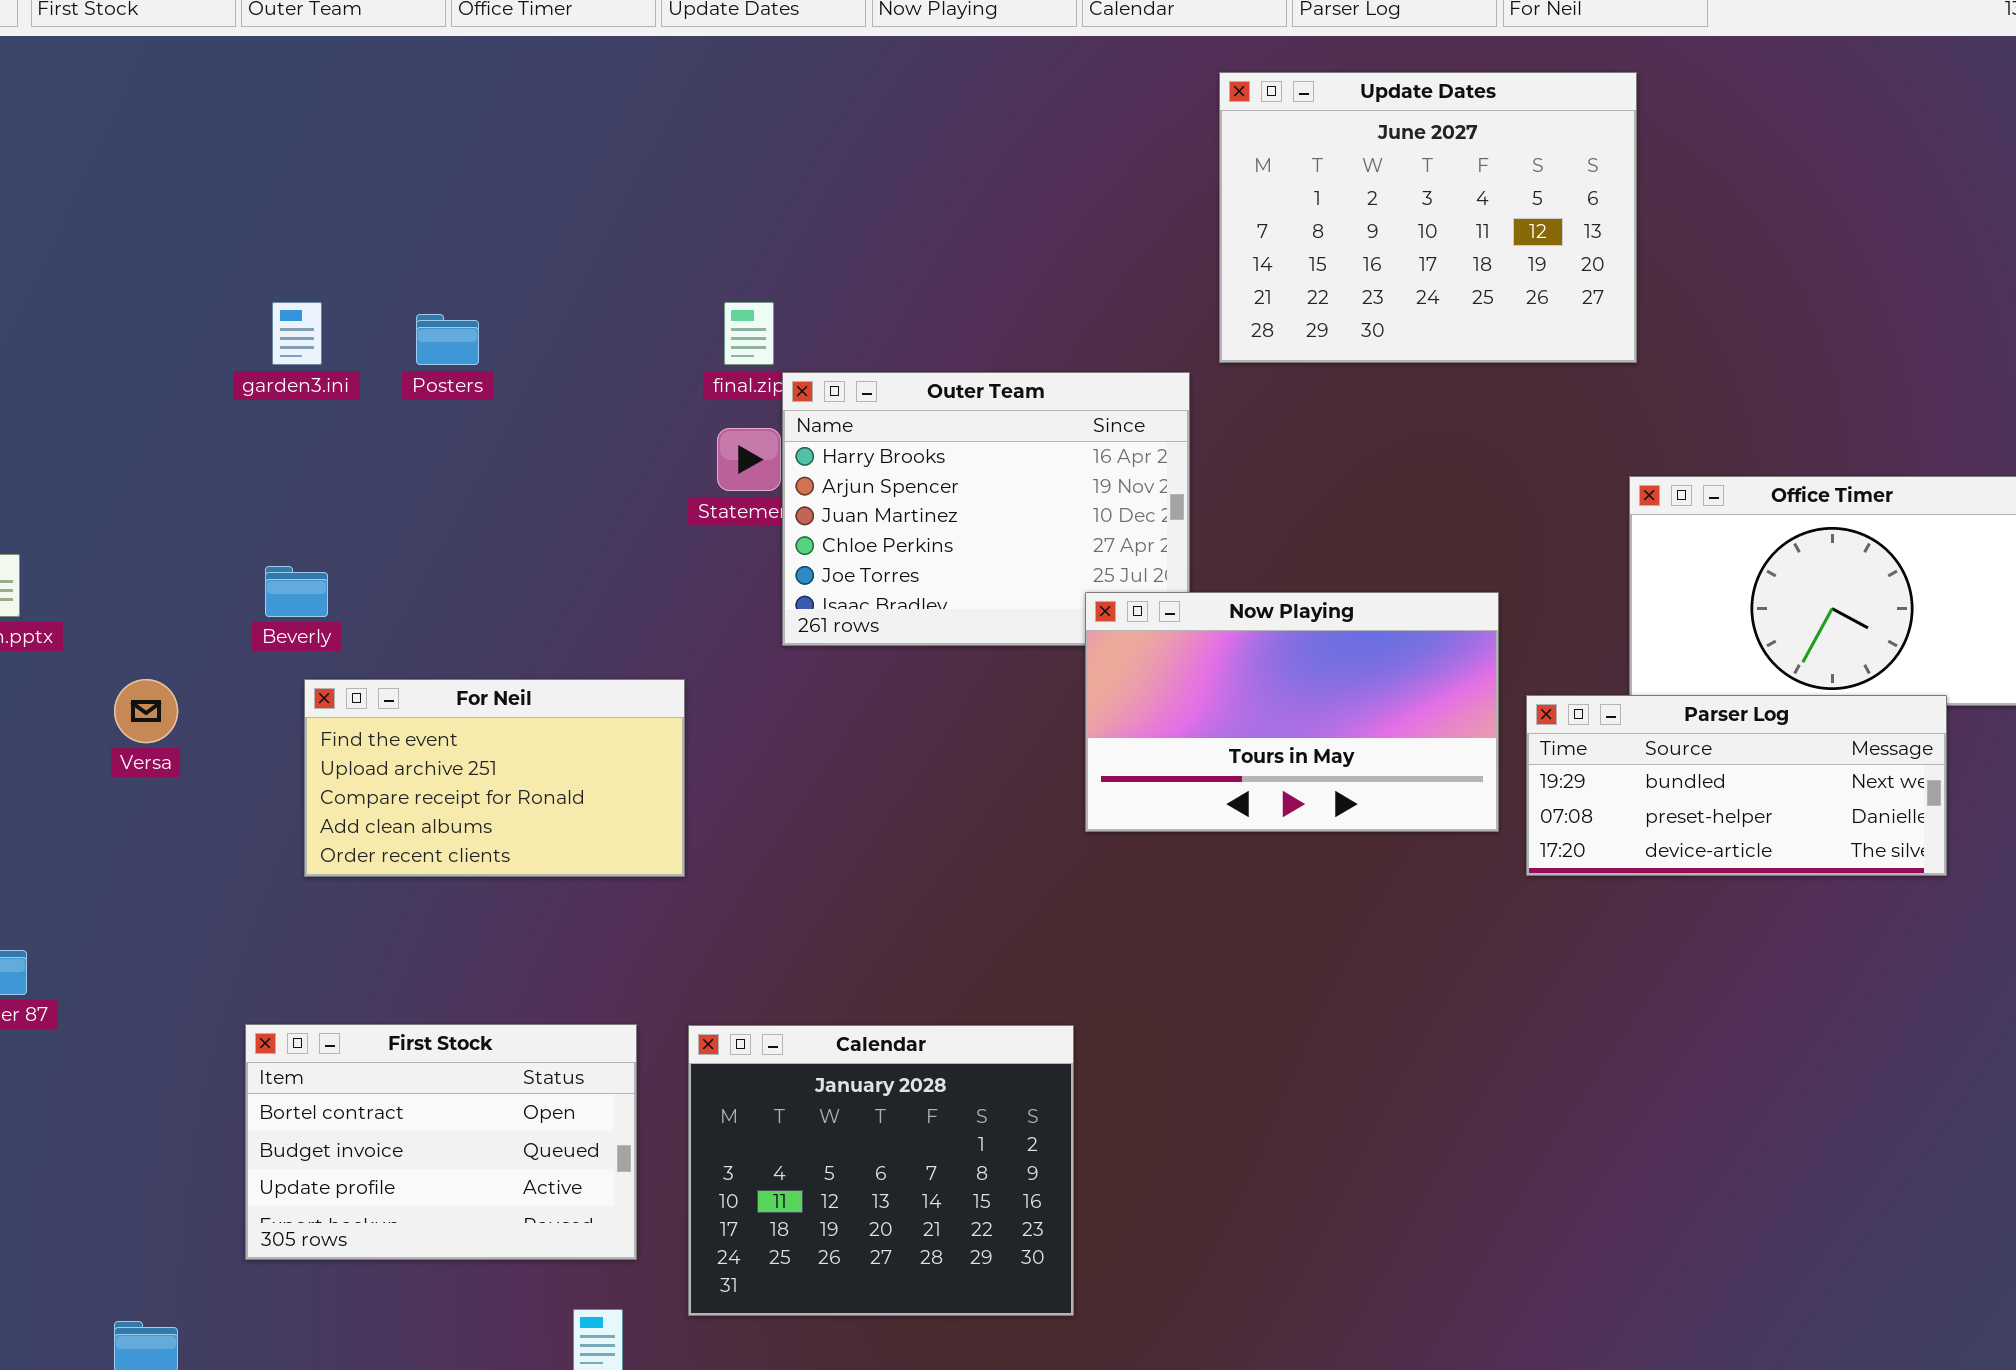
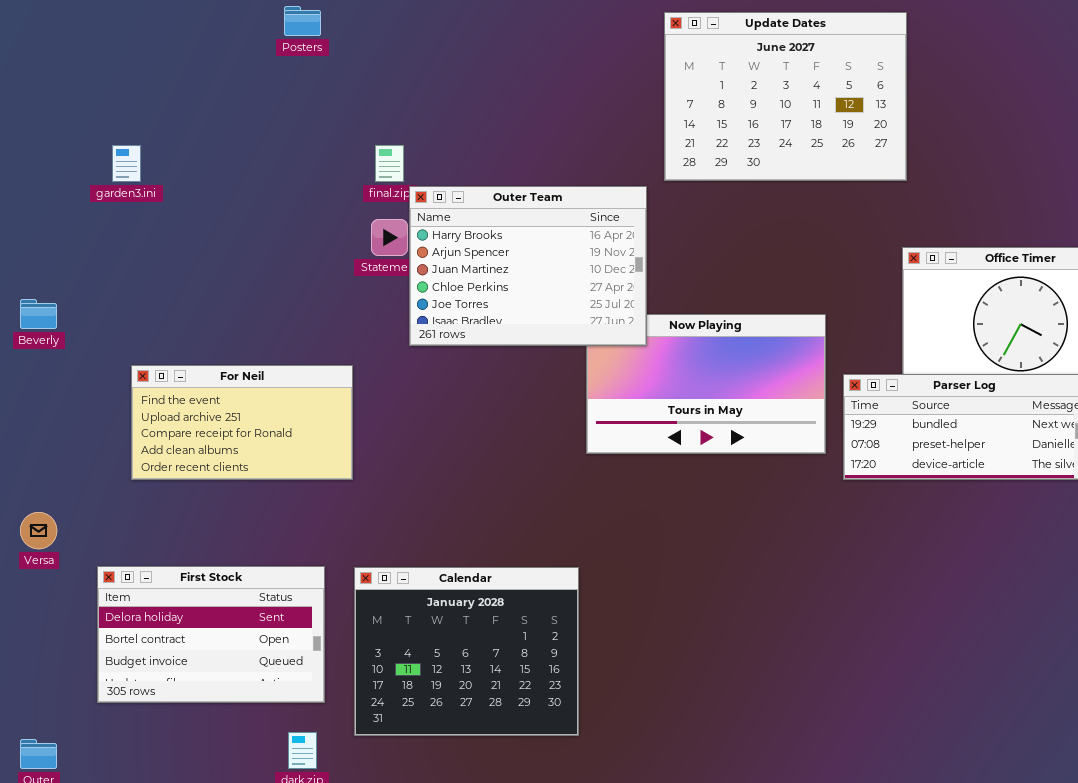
Posters: [416,314,479,365] -> [284,6,321,36], moved
Outer Team: [782,372,1190,646] -> [409,186,647,346], raised
Beverly: [265,566,328,617] -> [20,299,57,329], moved
Versa: [114,679,178,743] -> [20,512,57,549], moved
First Stock: [245,1024,637,1260] -> [97,566,325,703], scrolled up 1 row

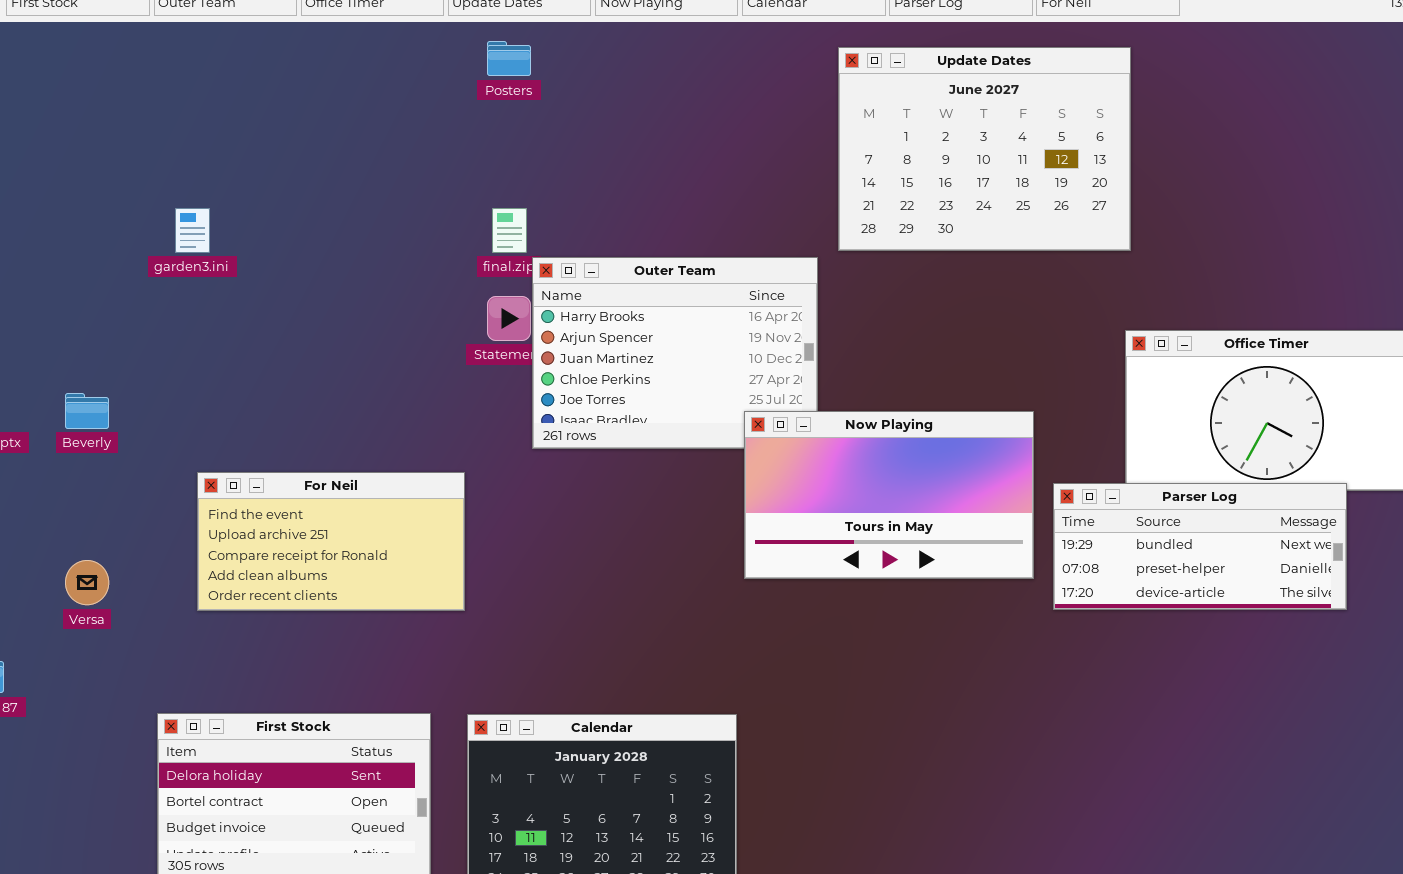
Posters: [284,6,321,36] -> [487,41,531,76], moved
Now Playing: [586,314,826,454] -> [744,411,1034,579], raised
Versa: [20,512,57,549] -> [65,560,109,605], moved

